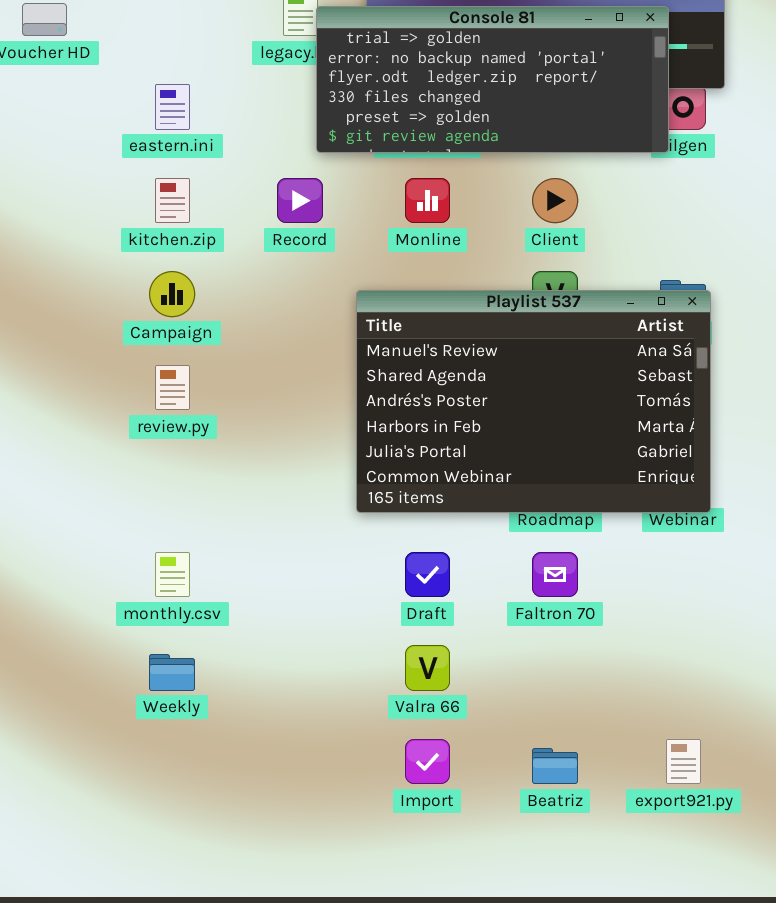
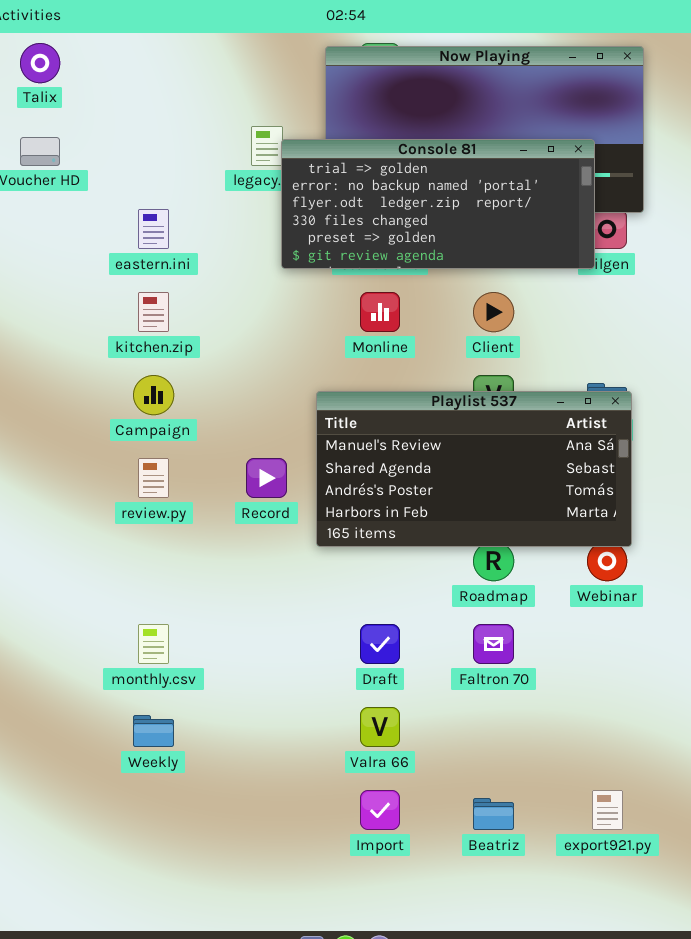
Record: [277,178,323,223] -> [246,458,287,498], moved
Playlist 537: [356,290,711,513] -> [316,391,632,547], resized

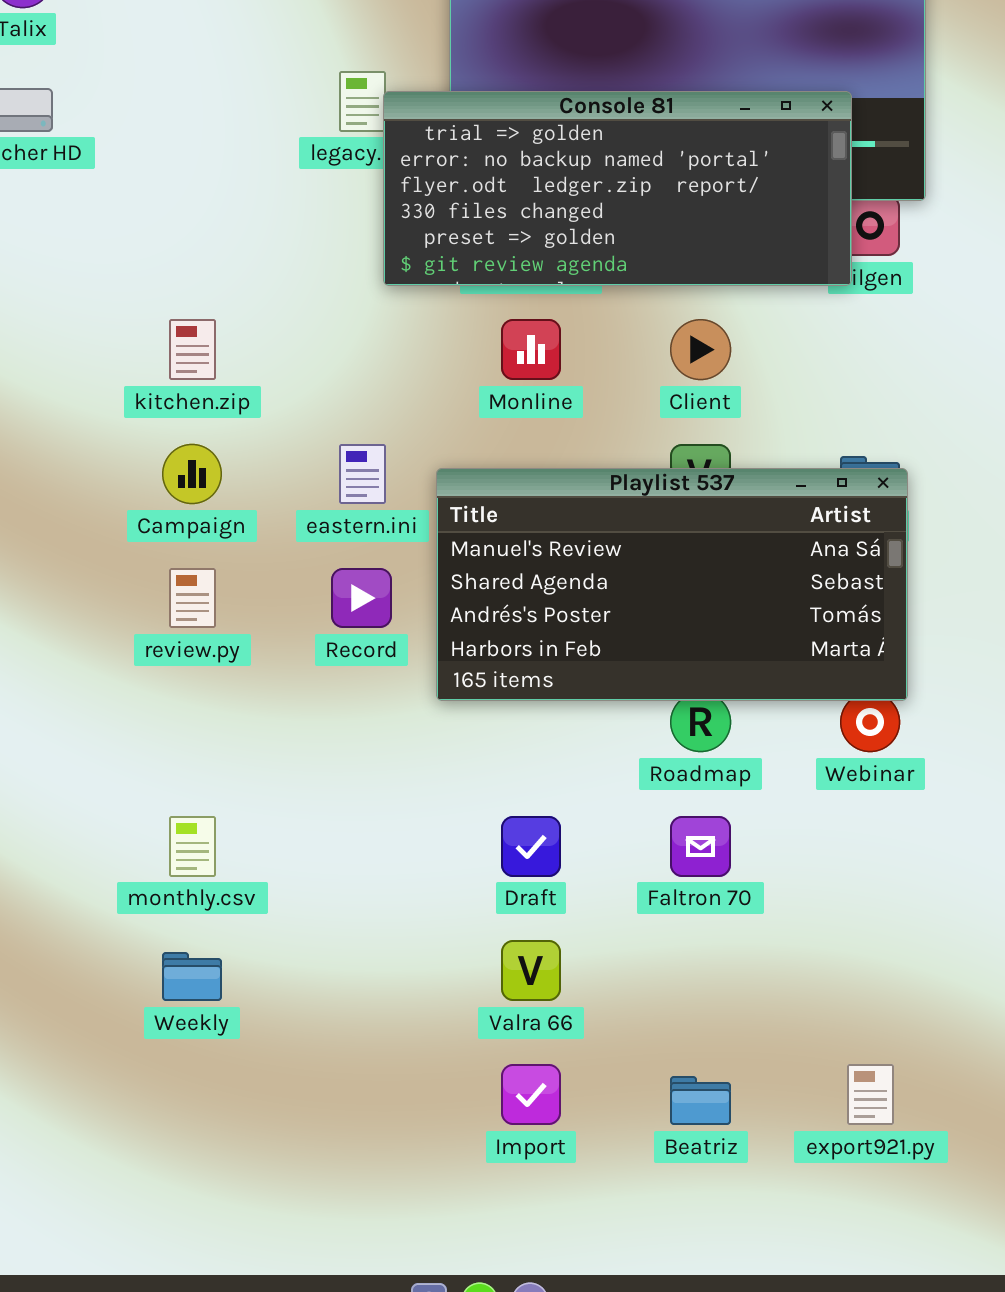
eastern.ini: [138,209,169,249] -> [339,444,386,504], moved

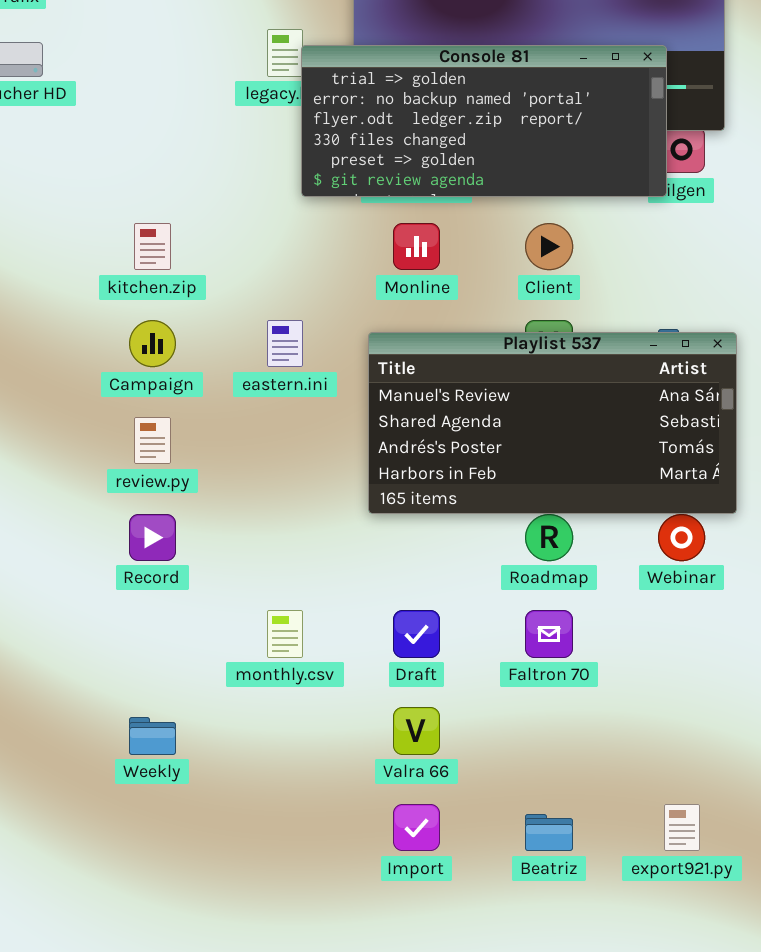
Playlist 537: [436,468,908,701] -> [368,332,737,514], moved
Record: [331,568,392,628] -> [129,514,176,561], moved
monthly.csv: [169,816,216,877] -> [267,610,303,658], moved

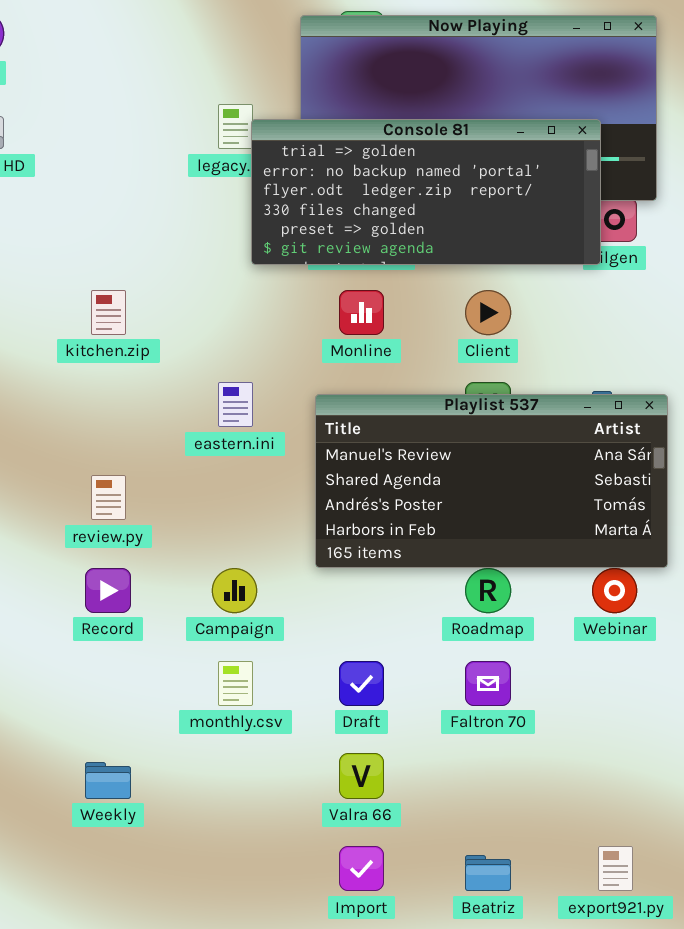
Campaign: [129,320,176,367] -> [212,568,257,613], moved

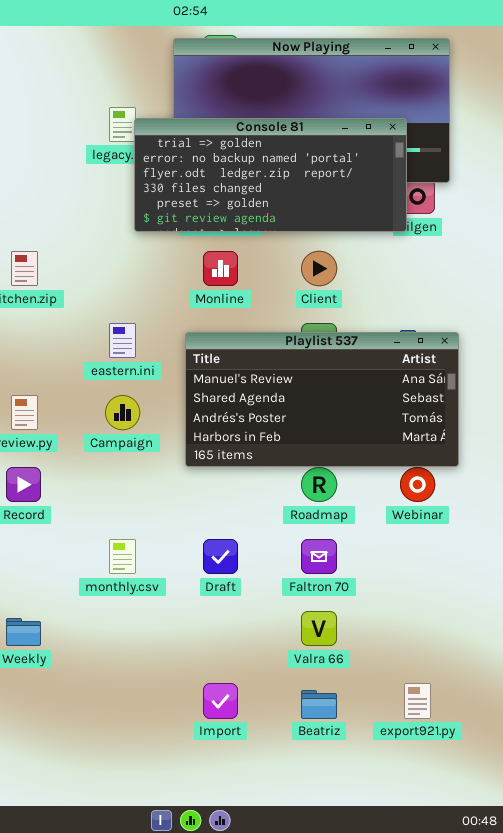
Campaign: [212,568,257,613] -> [105,395,140,430], moved
Valra 66: [339,753,384,799] -> [301,611,337,646], moved

